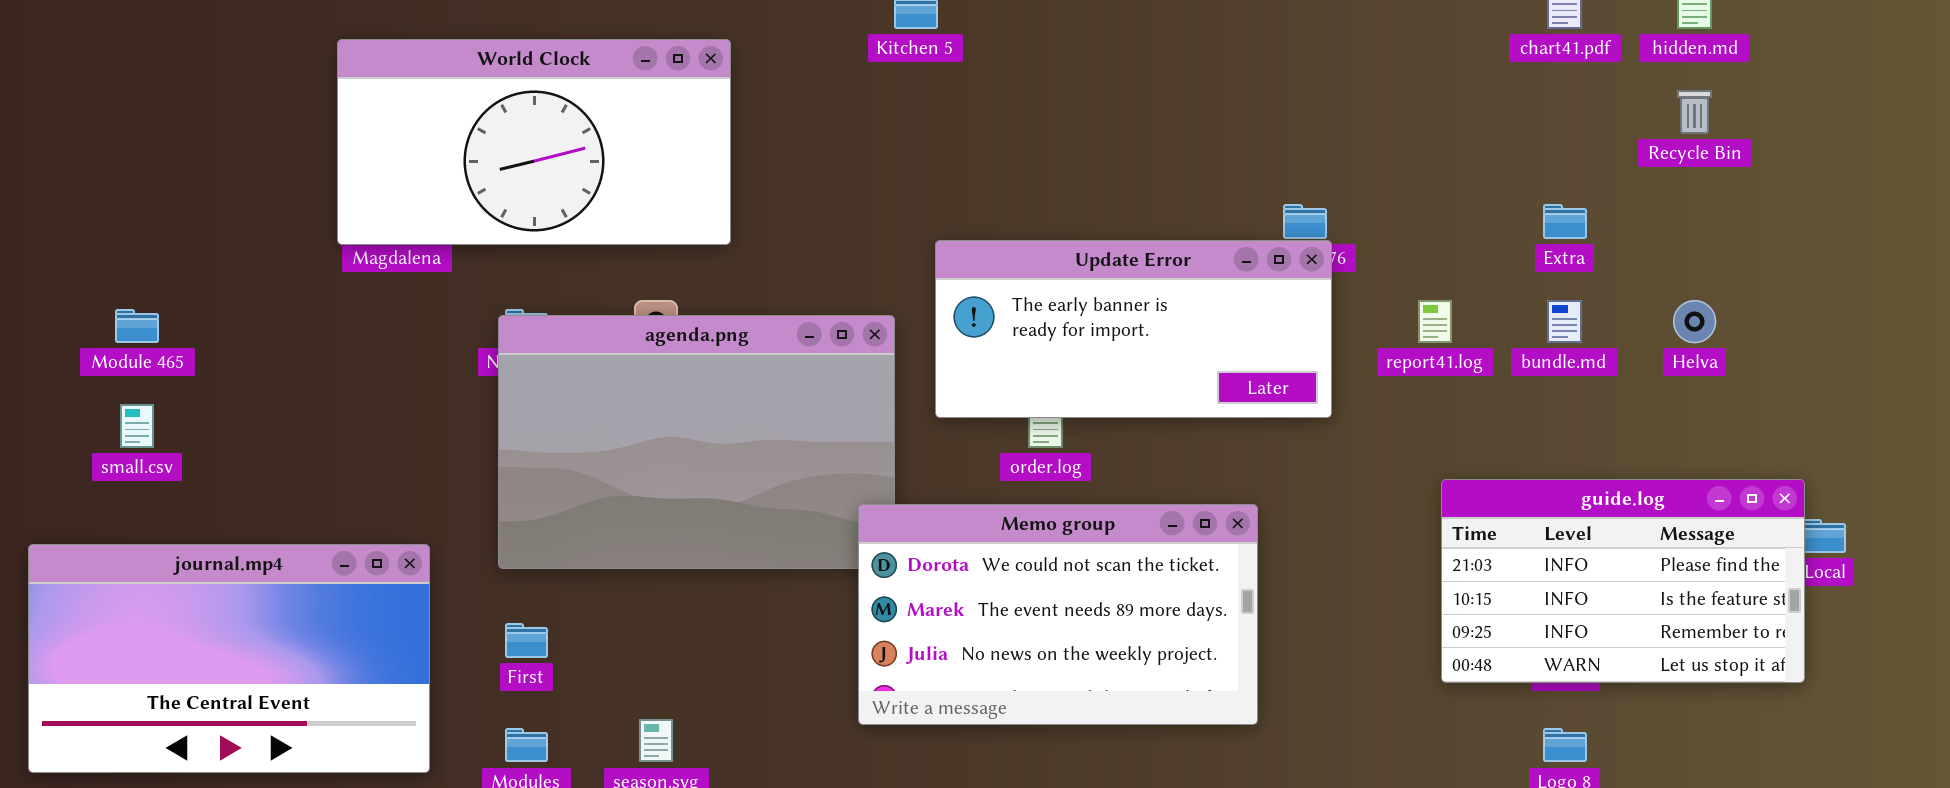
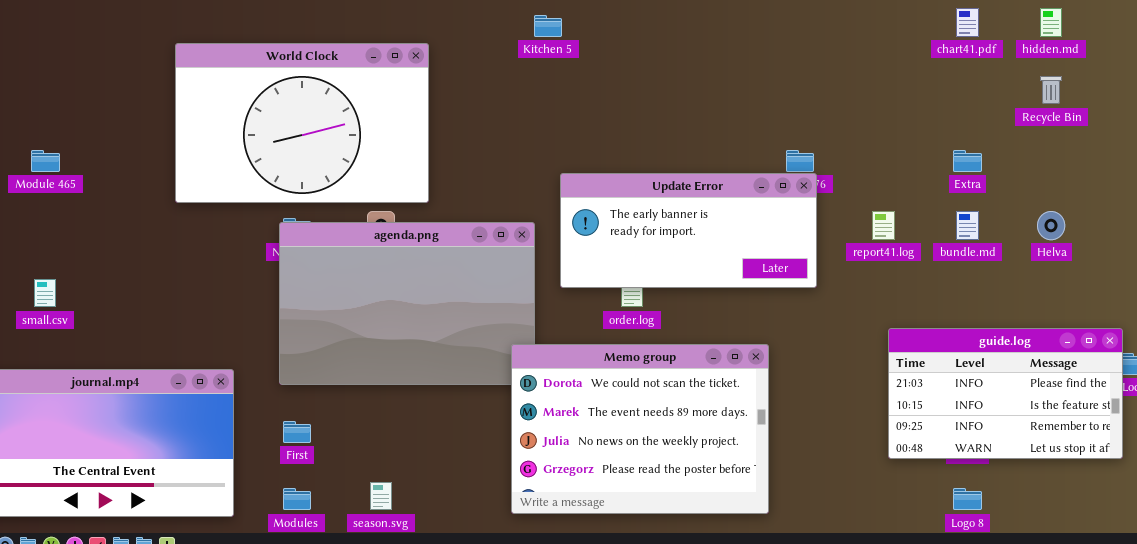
World Clock: [337,39,731,245] -> [175,43,429,203], resized
Module 465: [115,309,159,343] -> [31,150,60,172], moved
Memo group: [858,504,1258,725] -> [511,344,769,514], resized

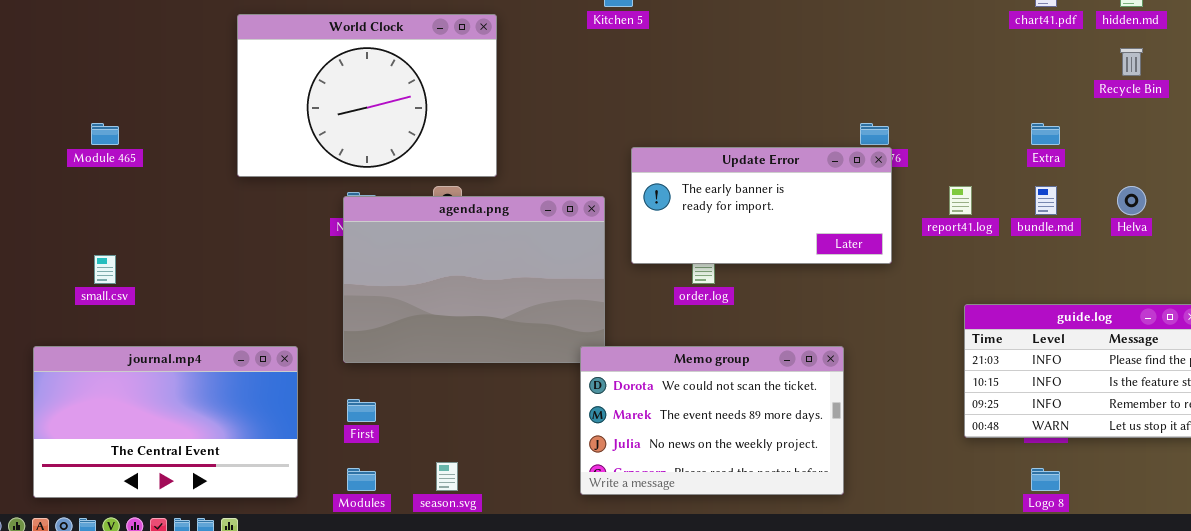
Memo group: [511,344,769,514] -> [580,346,844,495], resized

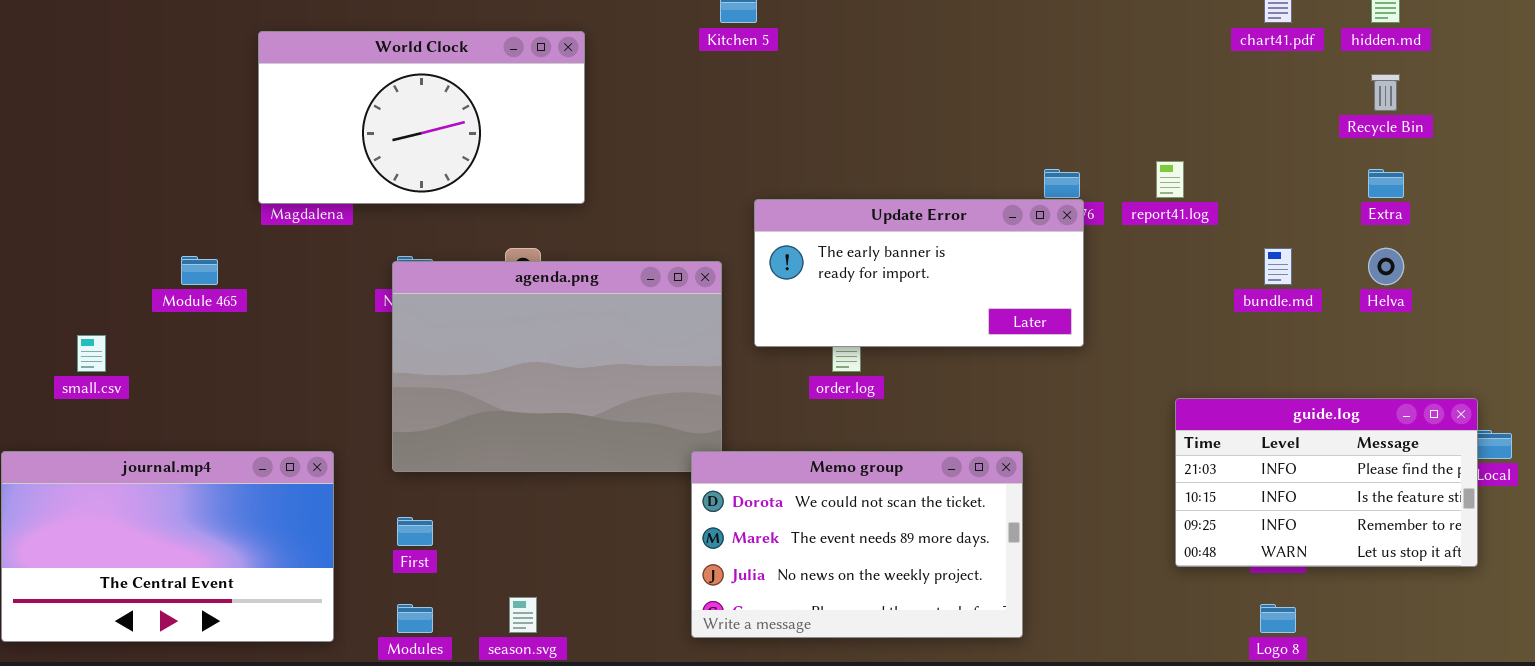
World Clock: [237,14,497,177] -> [258,31,585,204], resized
Module 465: [91,123,119,145] -> [181,256,218,285], moved
Extra: [1031,123,1060,145] -> [1368,169,1404,198], moved
report41.log: [949,186,972,215] -> [1156,161,1184,198], moved

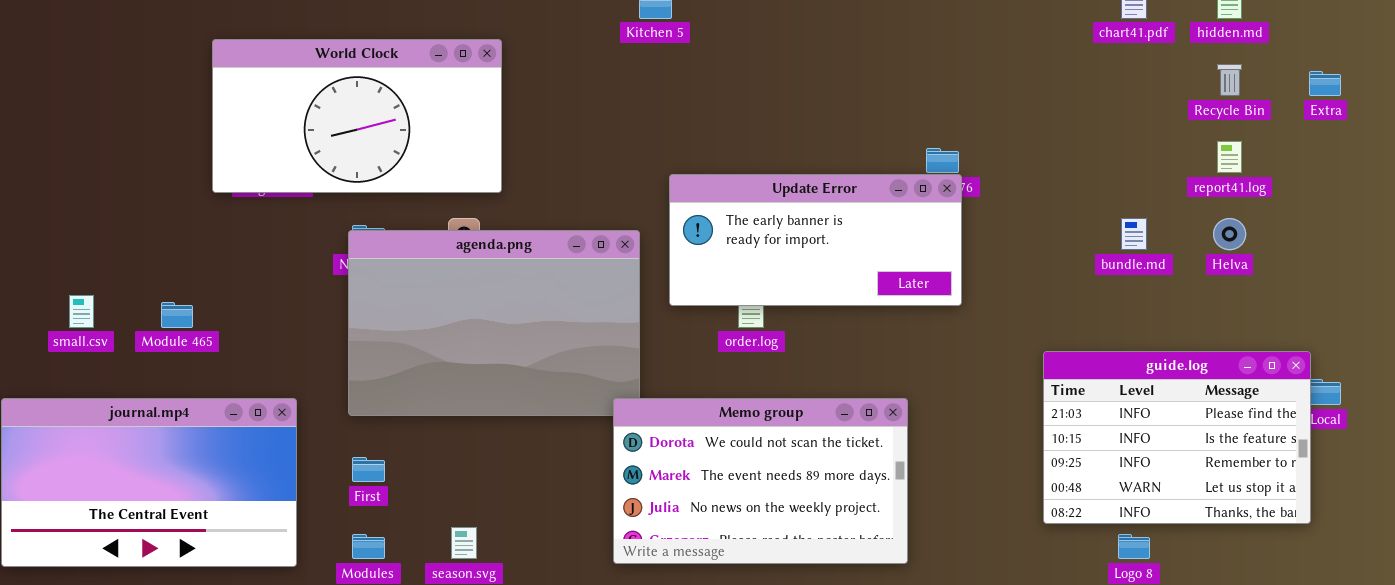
World Clock: [258,31,585,204] -> [212,39,502,193], moved
report41.log: [1156,161,1184,198] -> [1217,141,1242,173], moved
Extra: [1368,169,1404,198] -> [1309,71,1341,96], moved
Module 465: [181,256,218,285] -> [161,302,193,328], moved
guide.log: [1175,398,1478,567] -> [1043,351,1311,524], resized

